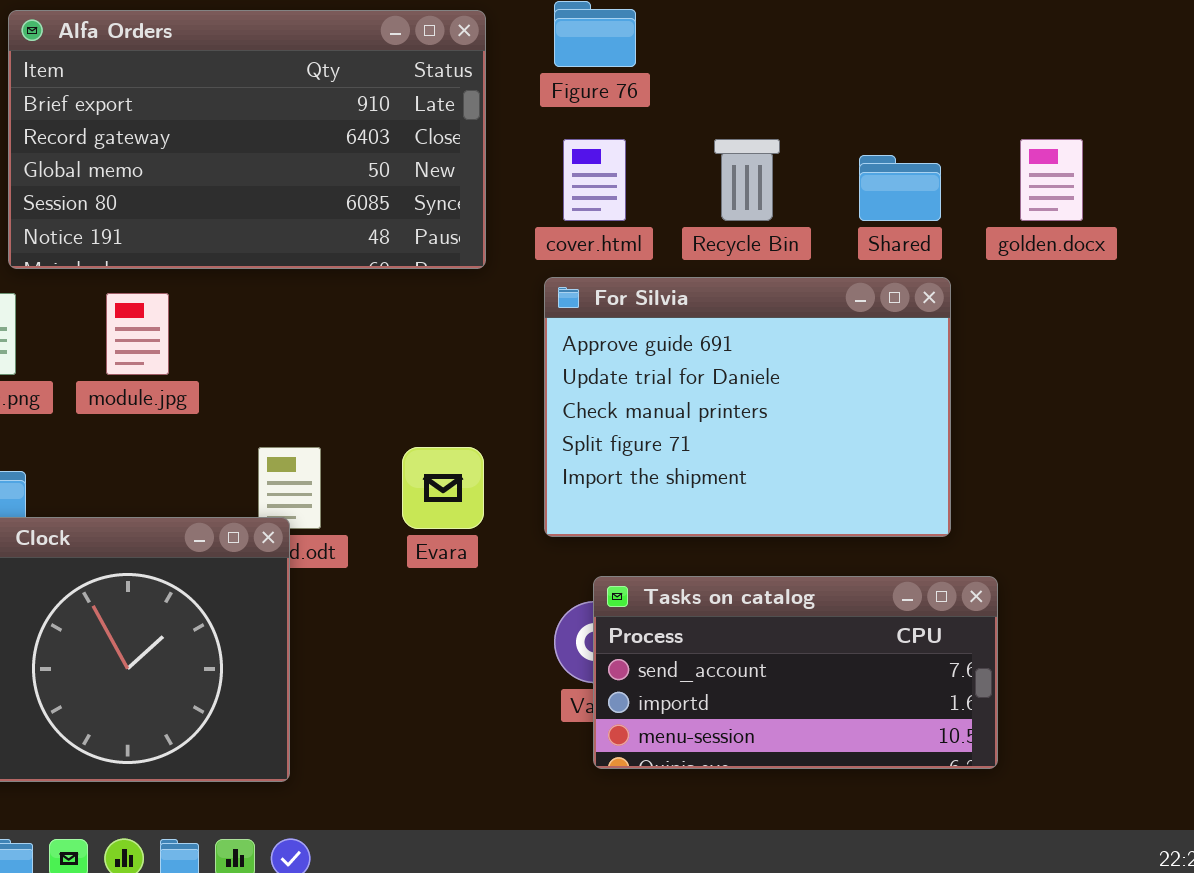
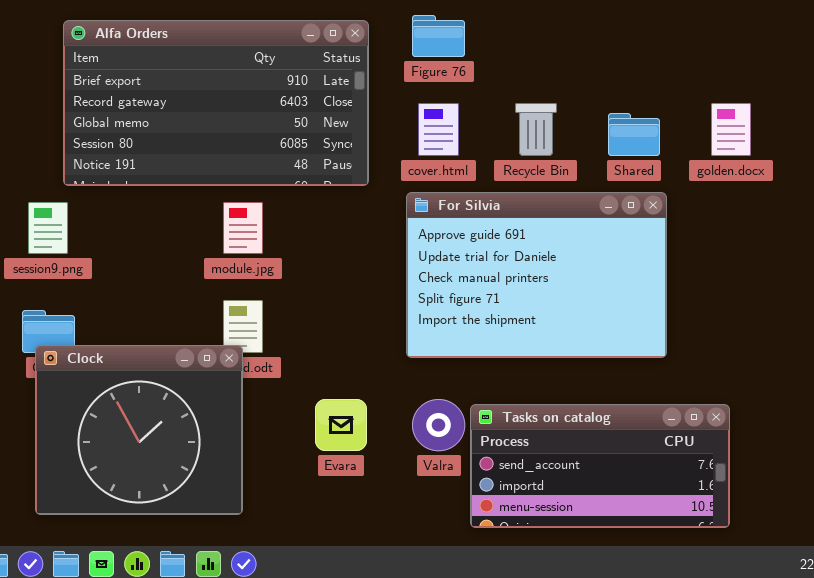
module.jpg: [106,293,169,375] -> [223,202,263,254], moved
Evara: [402,447,484,529] -> [315,399,367,451], moved
Tasks on catalog: [593,576,998,769] -> [470,404,730,528], moved

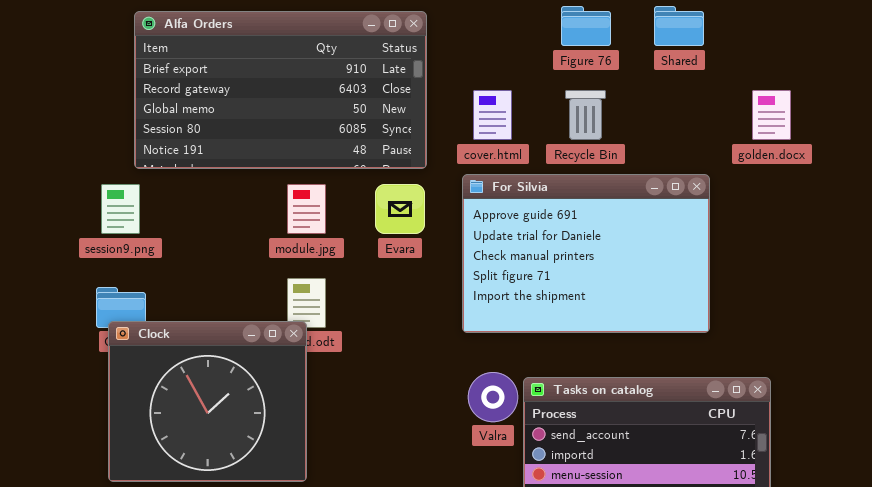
Figure 76: [412,15,465,57] -> [561,6,611,46], moved
Shared: [608,113,660,156] -> [654,6,704,46], moved
Evara: [315,399,367,451] -> [375,184,425,234], moved

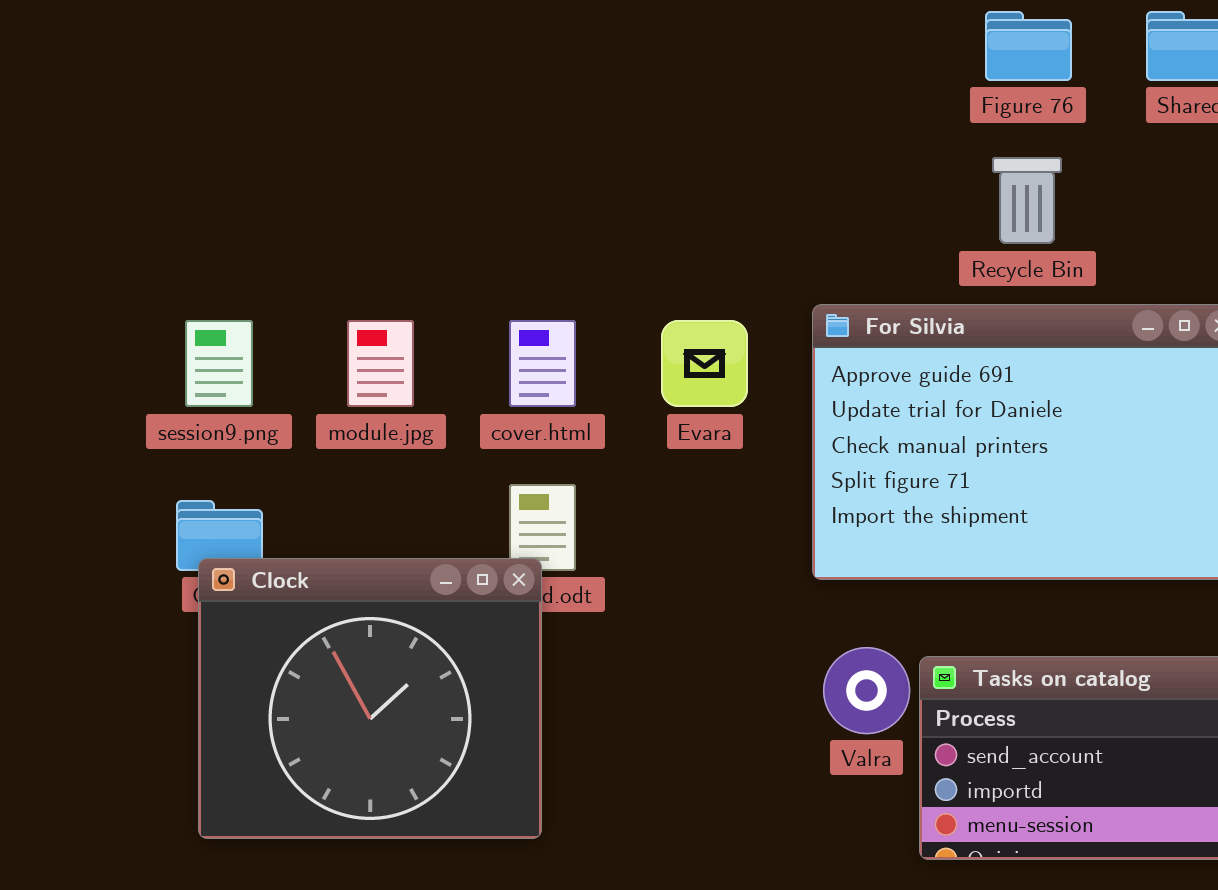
Alfa Orders: [134,11,427,169] -> none, closed
cover.html: [473,90,512,140] -> [509,320,576,407], moved
module.jpg: [287,184,326,234] -> [347,320,414,407], moved

